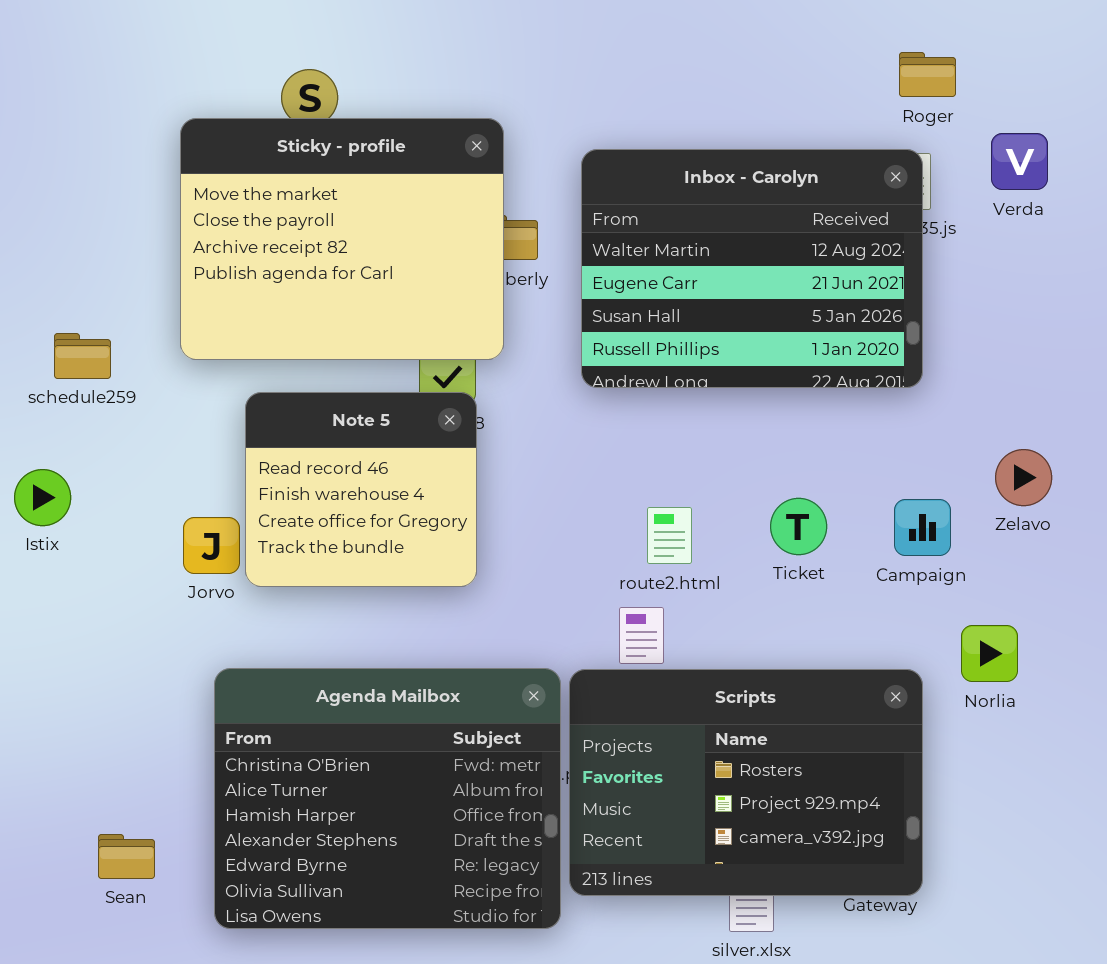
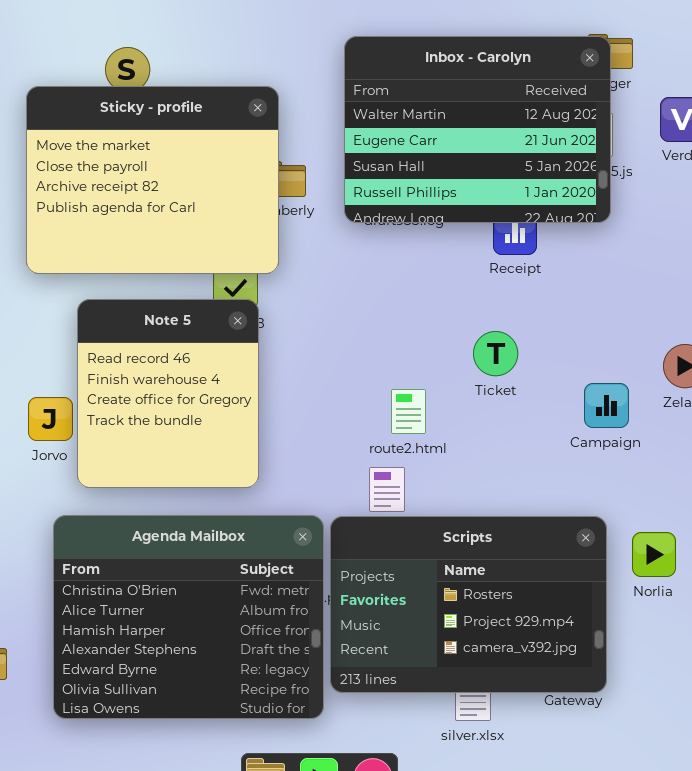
Inbox - Carolyn: [581,149,923,388] -> [344,36,611,223], moved
Note 5: [245,392,477,587] -> [77,299,259,488], resized
Ticket: [770,498,827,555] -> [473,331,518,376], moved
Norlia: [961,625,1018,682] -> [632,532,676,577], moved

